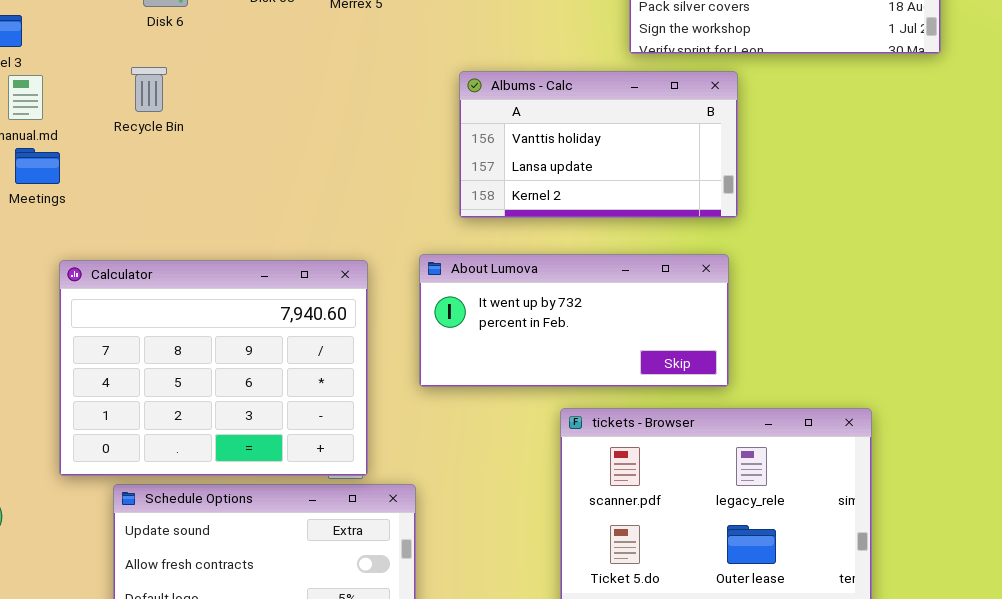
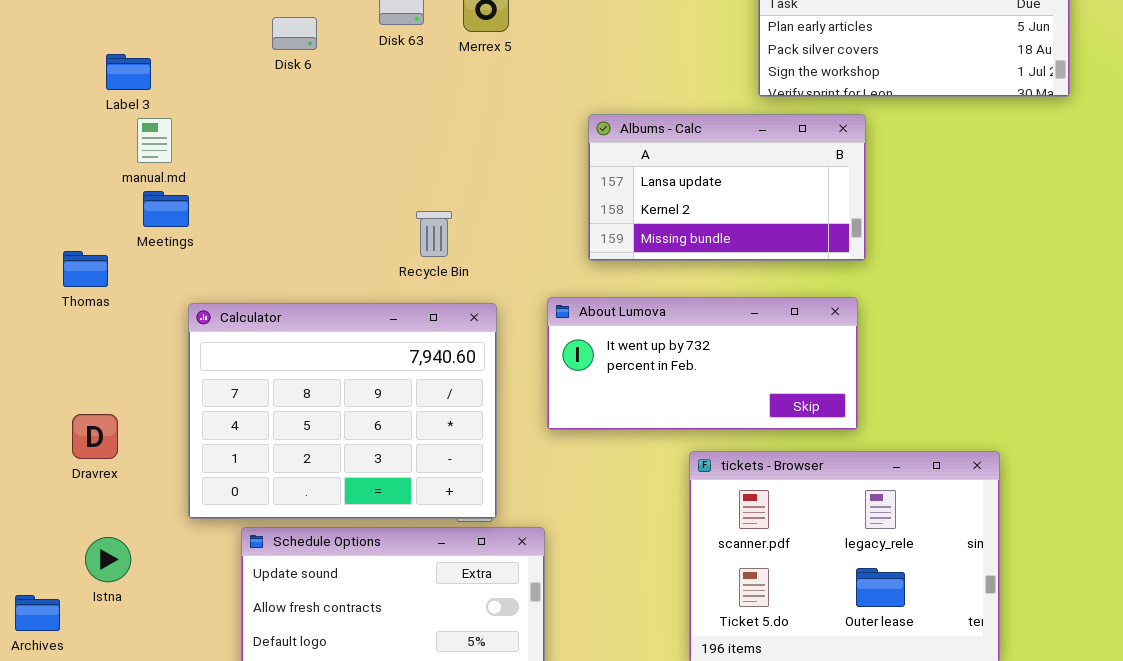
Recycle Bin: [131,67,167,112] -> [416,211,452,257], moved
Albums - Calc: [459,71,738,218] -> [588,114,866,261], scrolled down 1 row

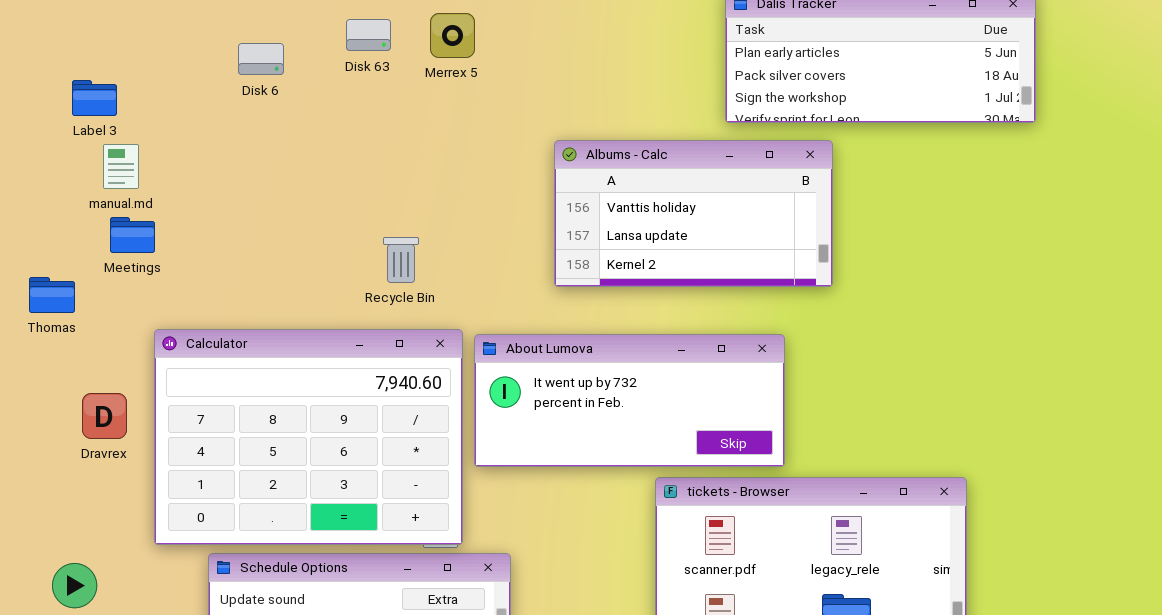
Albums - Calc: [588,114,866,261] -> [554,140,833,287], scrolled up 1 row
About Lumova: [547,297,858,430] -> [474,334,785,467], moved
Dravrex: [72,414,118,459] -> [82,393,127,439], moved

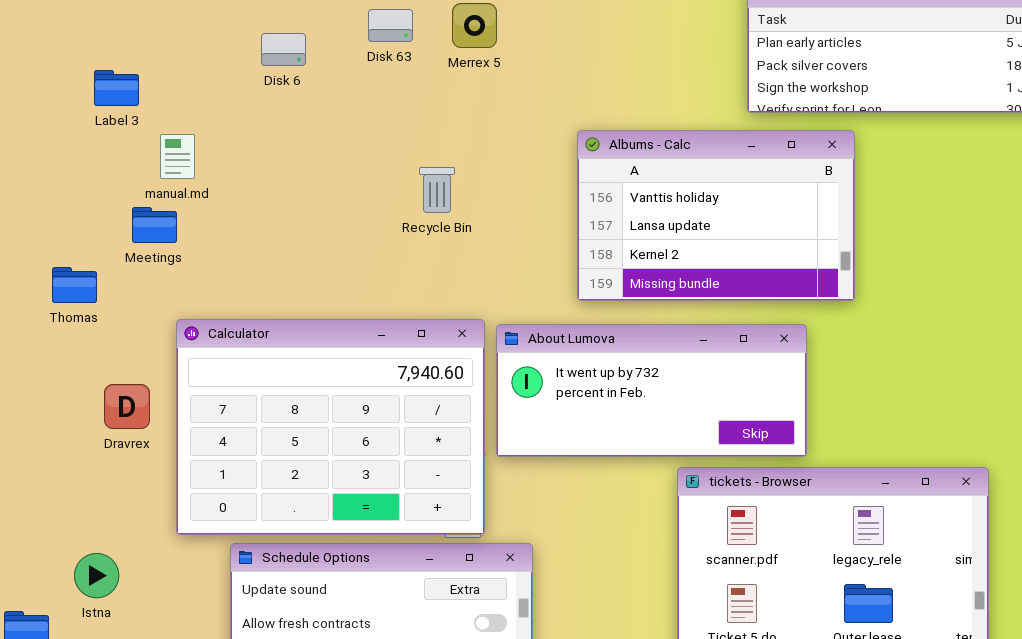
Albums - Calc: [554,140,833,287] -> [577,130,855,301], resized
manual.md: [103,144,139,189] -> [160,134,195,179], moved
Recycle Bin: [383,237,419,283] -> [419,167,455,213], moved

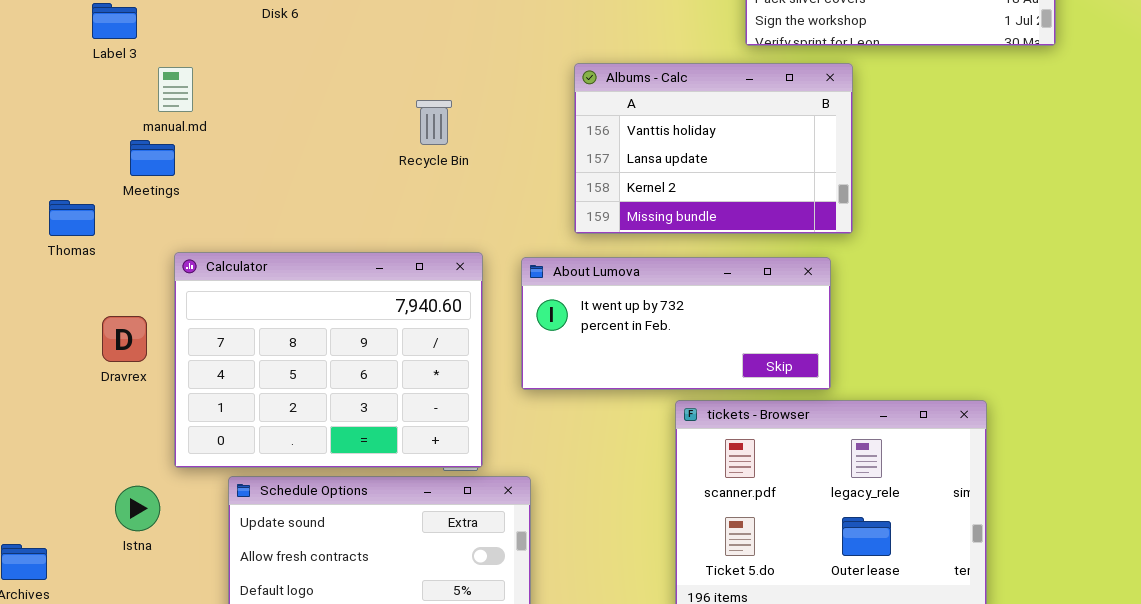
About Lumova: [496,324,807,457] -> [521,257,831,390], moved
Istna: [74,553,119,598] -> [115,486,160,531], moved

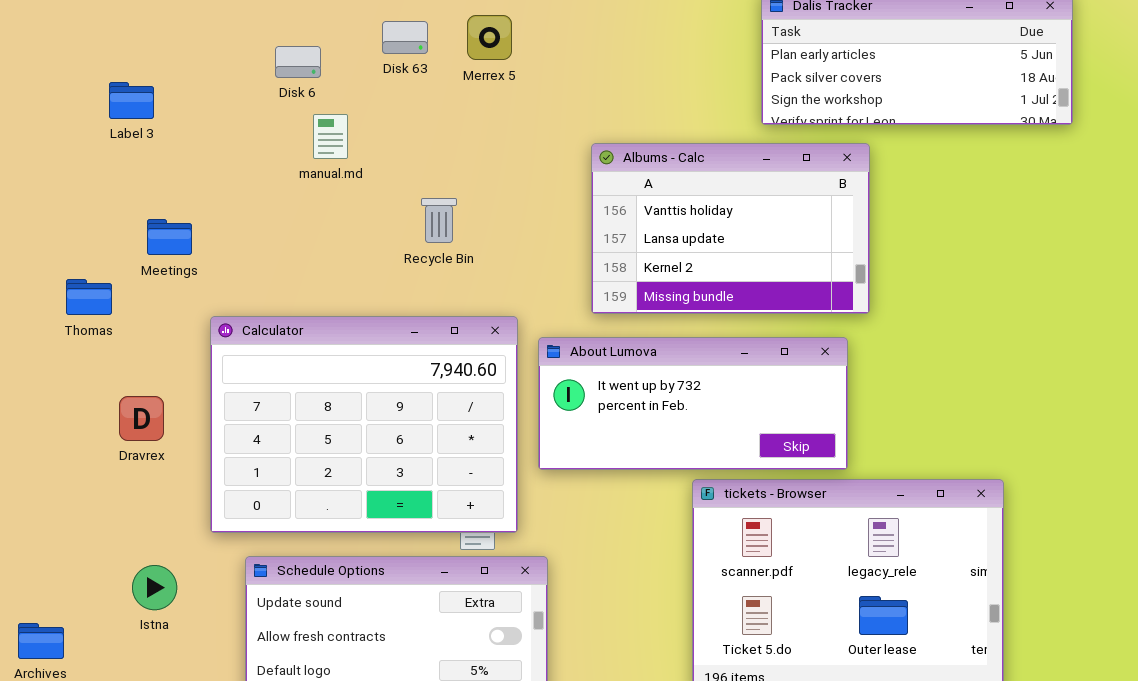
manual.md: [158,67,193,112] -> [313,114,348,159], moved
Recycle Bin: [416,100,452,145] -> [421,198,457,243], moved
Calculator: [174,252,483,468] -> [210,316,518,533], moved

